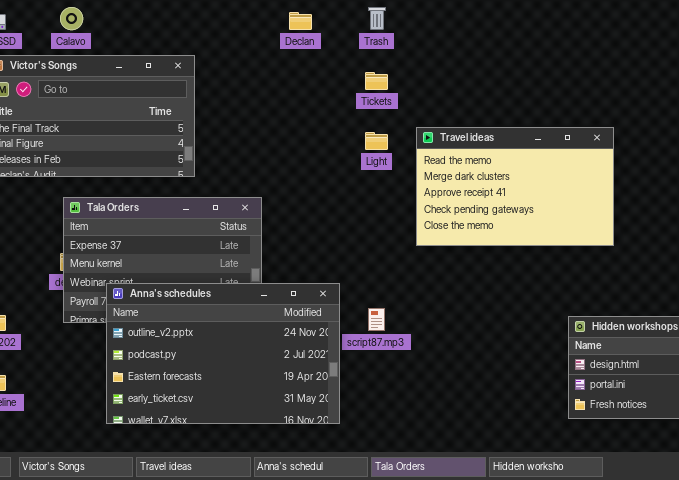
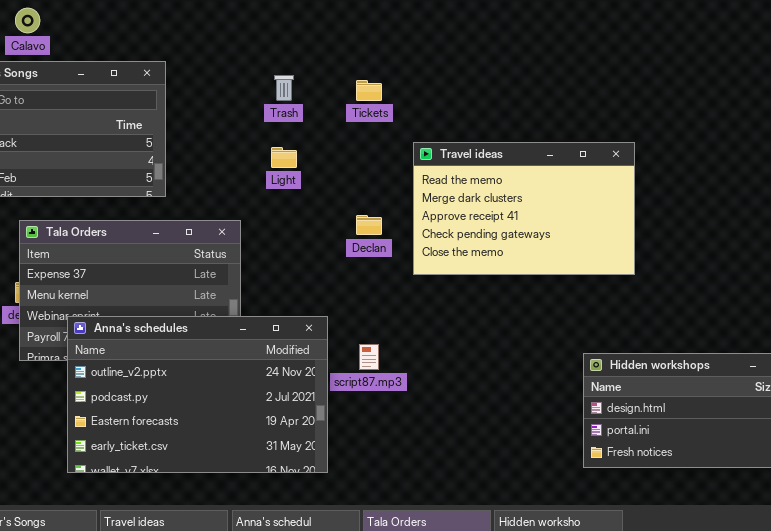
Trash: [368,7,386,30] -> [274,75,294,101], moved
Declan: [289,12,312,30] -> [356,215,382,235], moved
Light: [365,132,388,150] -> [271,147,297,168], moved

